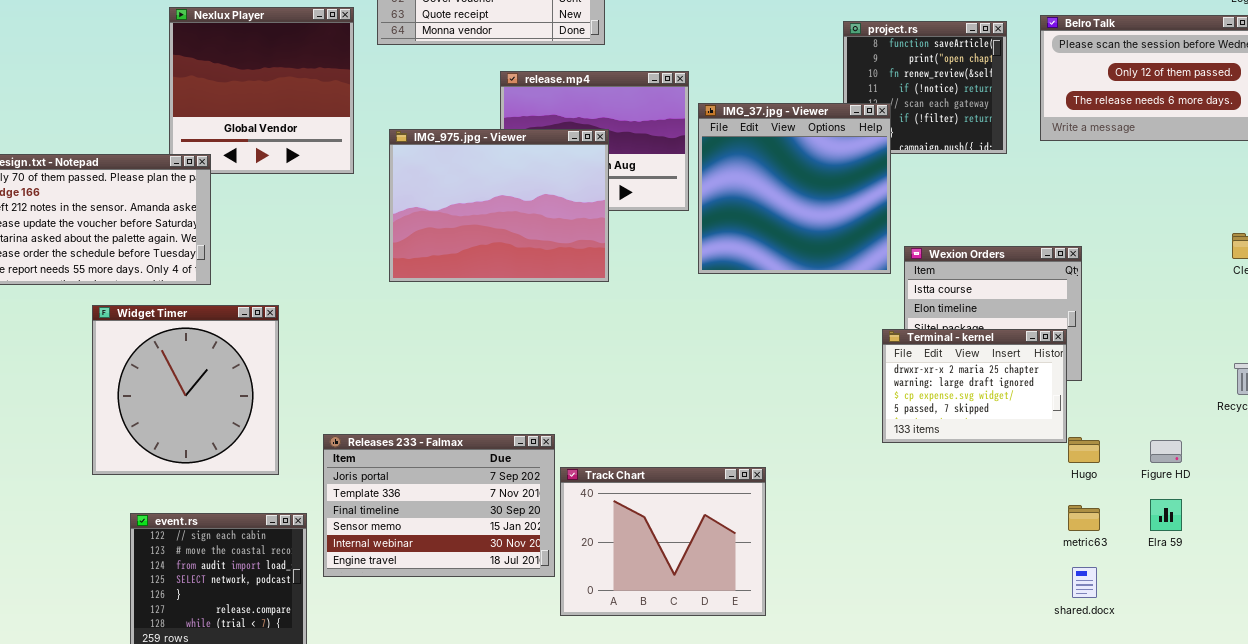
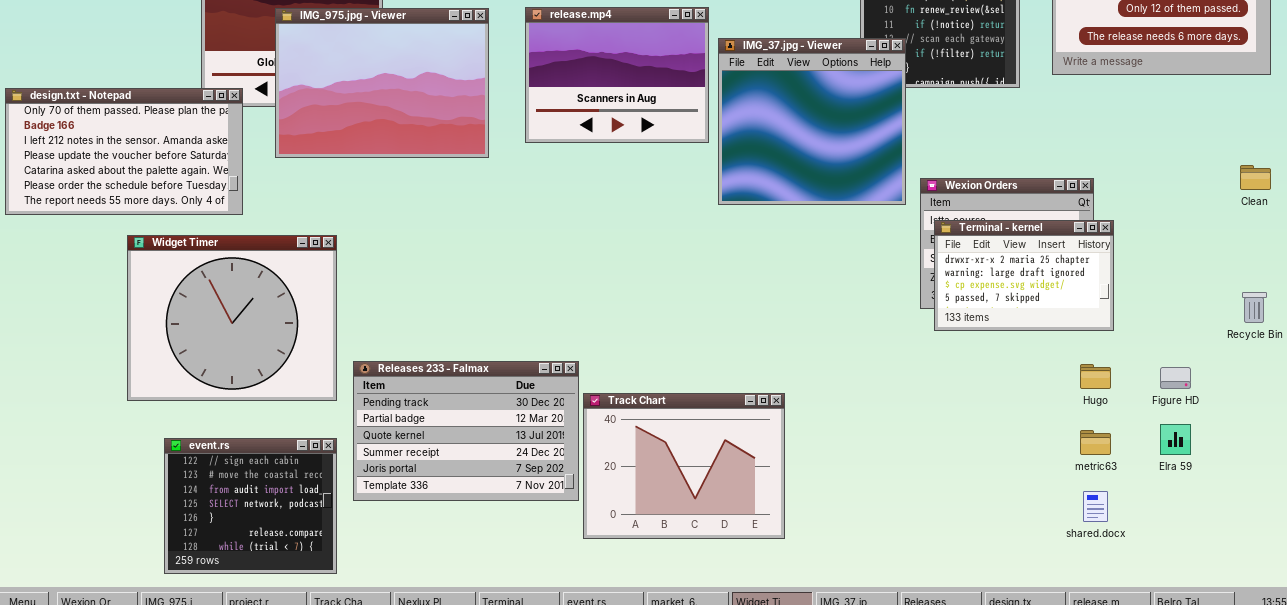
IMG_975.jpg - Viewer: [389,129,609,282] -> [275,8,489,158], moved
Widget Timer: [92,305,279,475] -> [127,235,337,401], resized
Terminal - kernel: [882,329,1067,443] -> [934,220,1114,331], moved
Releases 233 - Falmax: [323,434,555,577] -> [353,361,579,501], scrolled up 4 rows

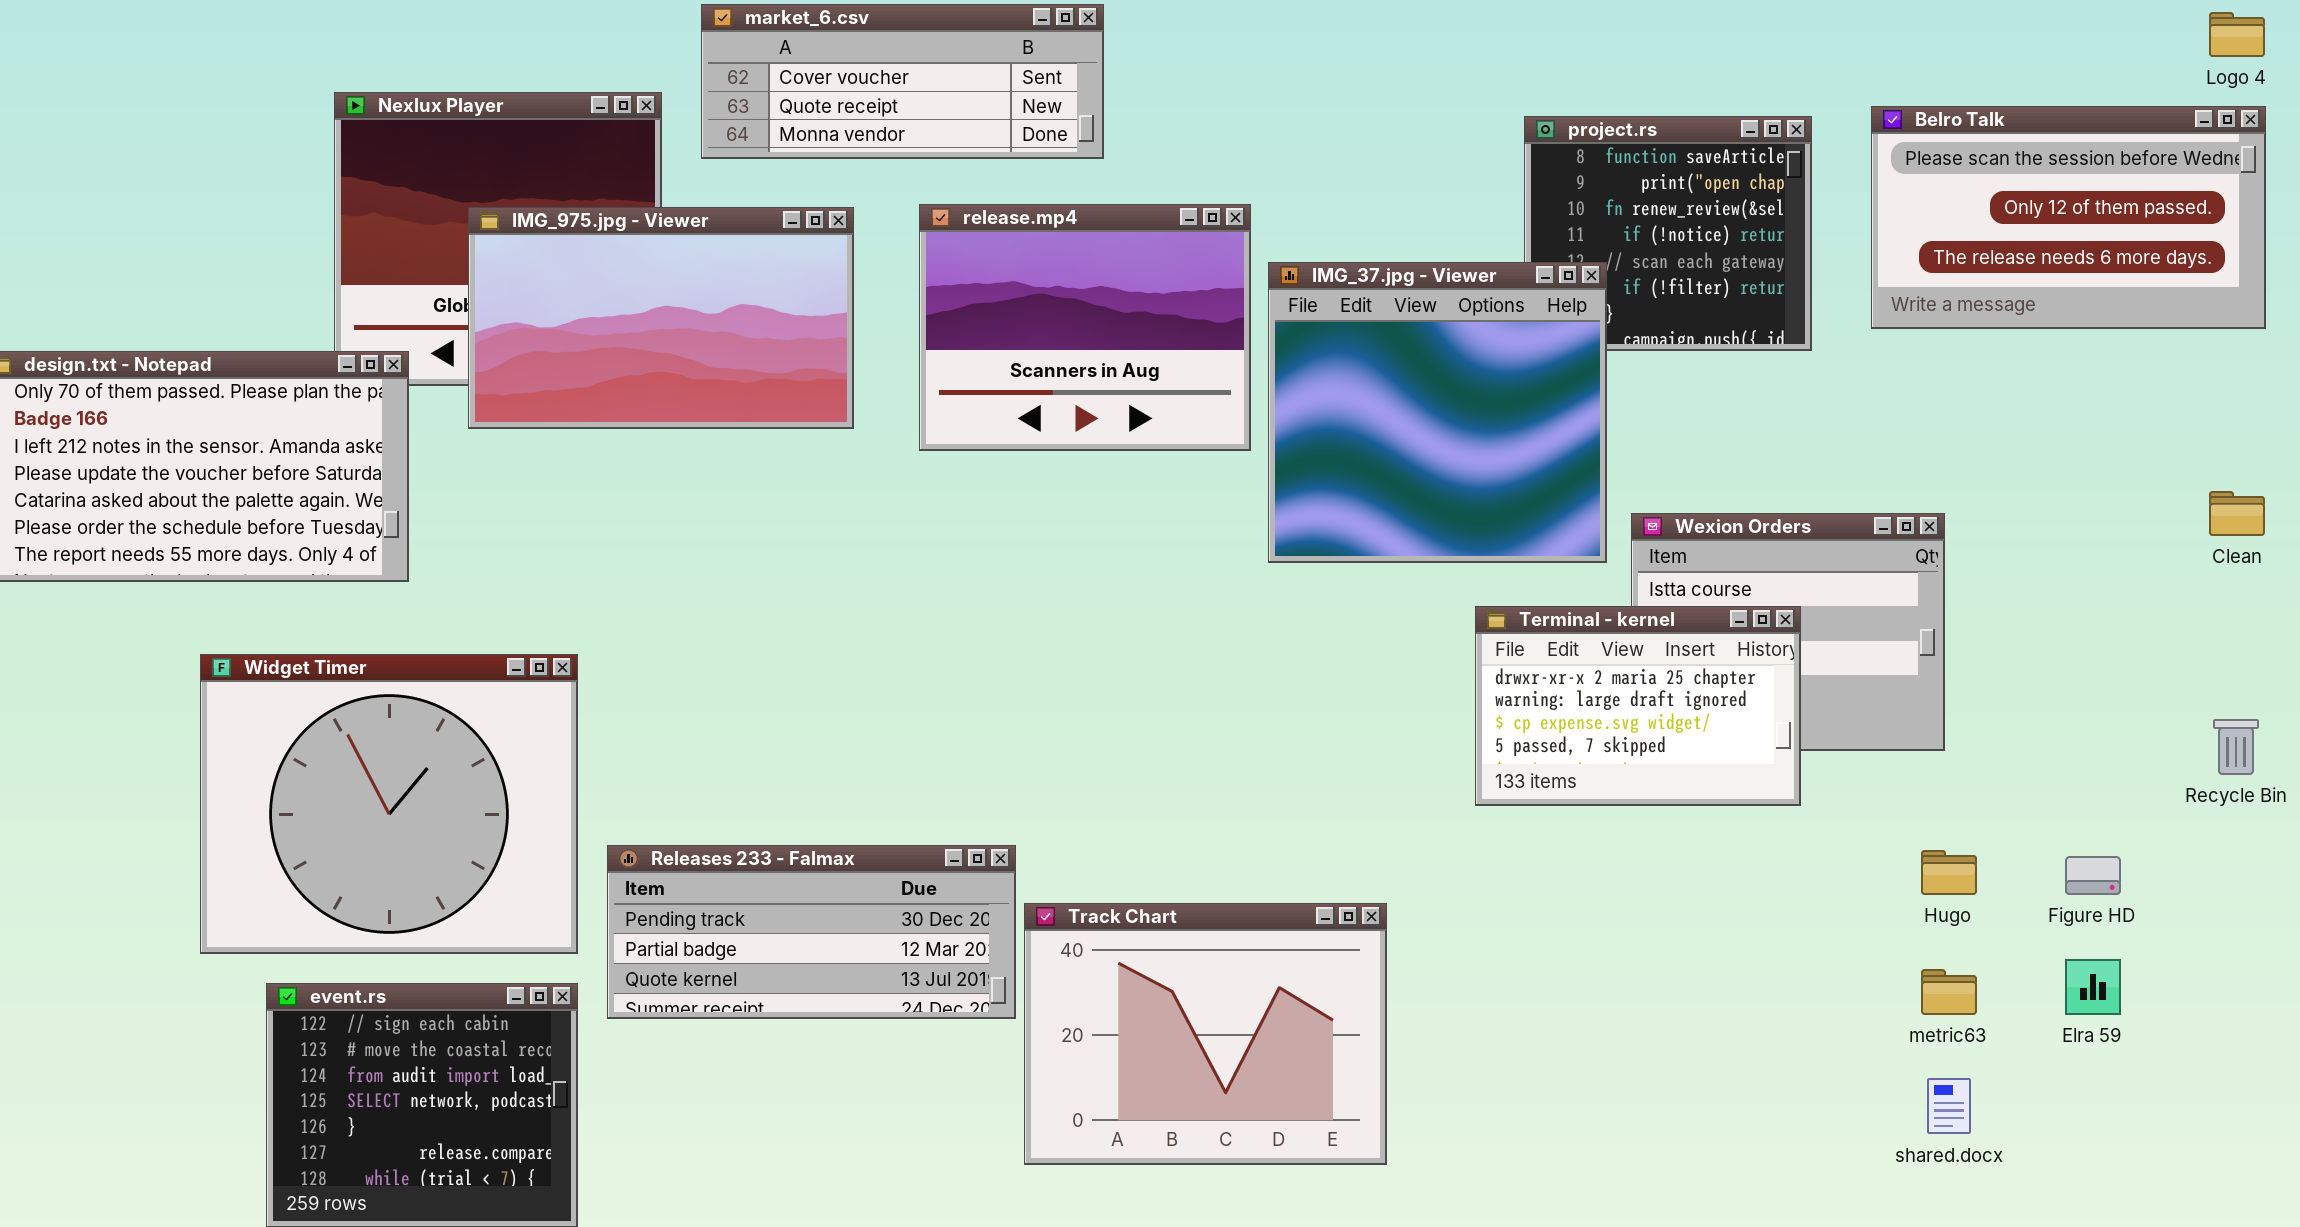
IMG_975.jpg - Viewer: [275,8,489,158] -> [468,207,854,429], resized
Terminal - kernel: [934,220,1114,331] -> [1475,606,1801,806], moved
Widget Timer: [127,235,337,401] -> [200,654,578,954], moved
Releases 233 - Falmax: [353,361,579,501] -> [607,845,1016,1019], resized

